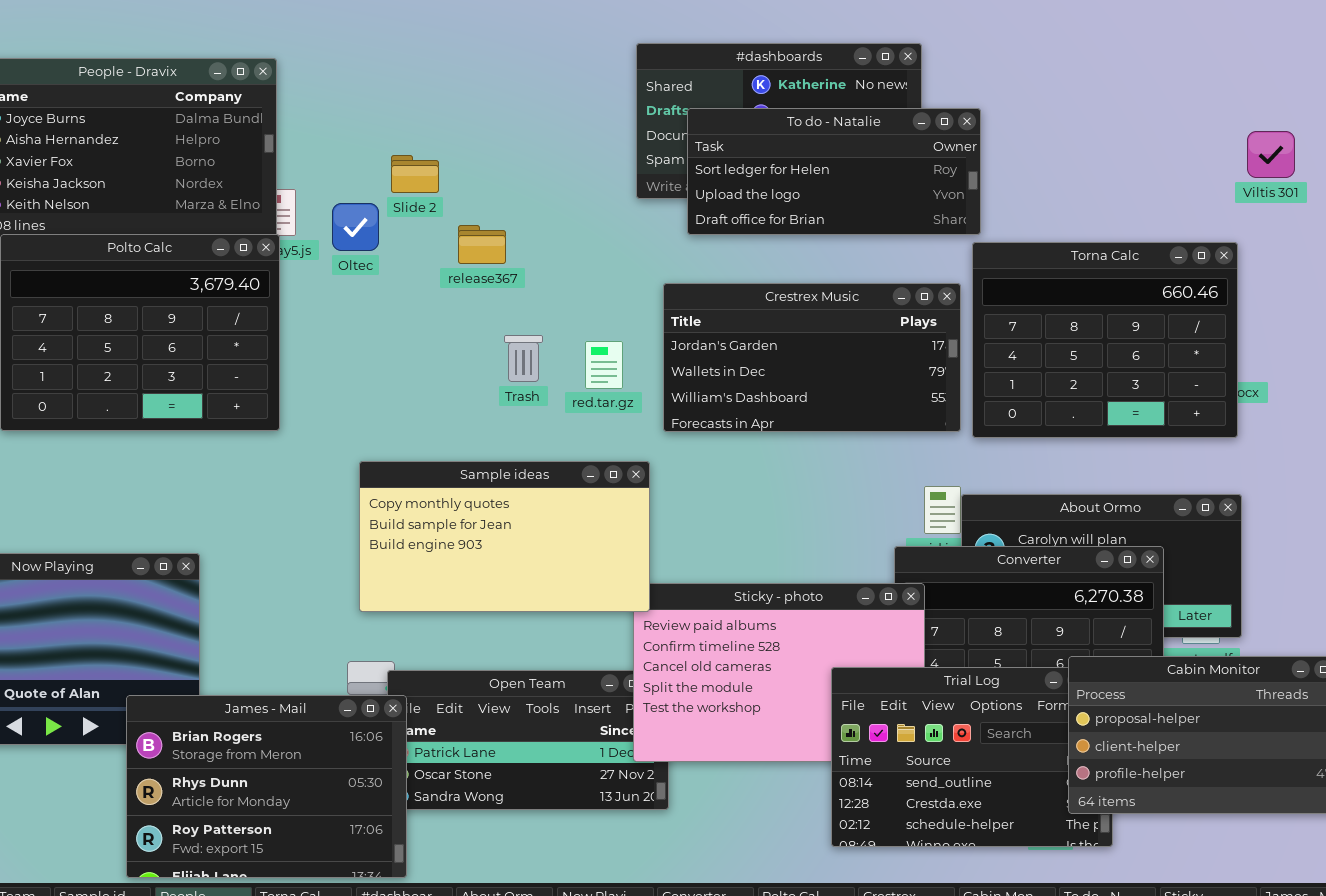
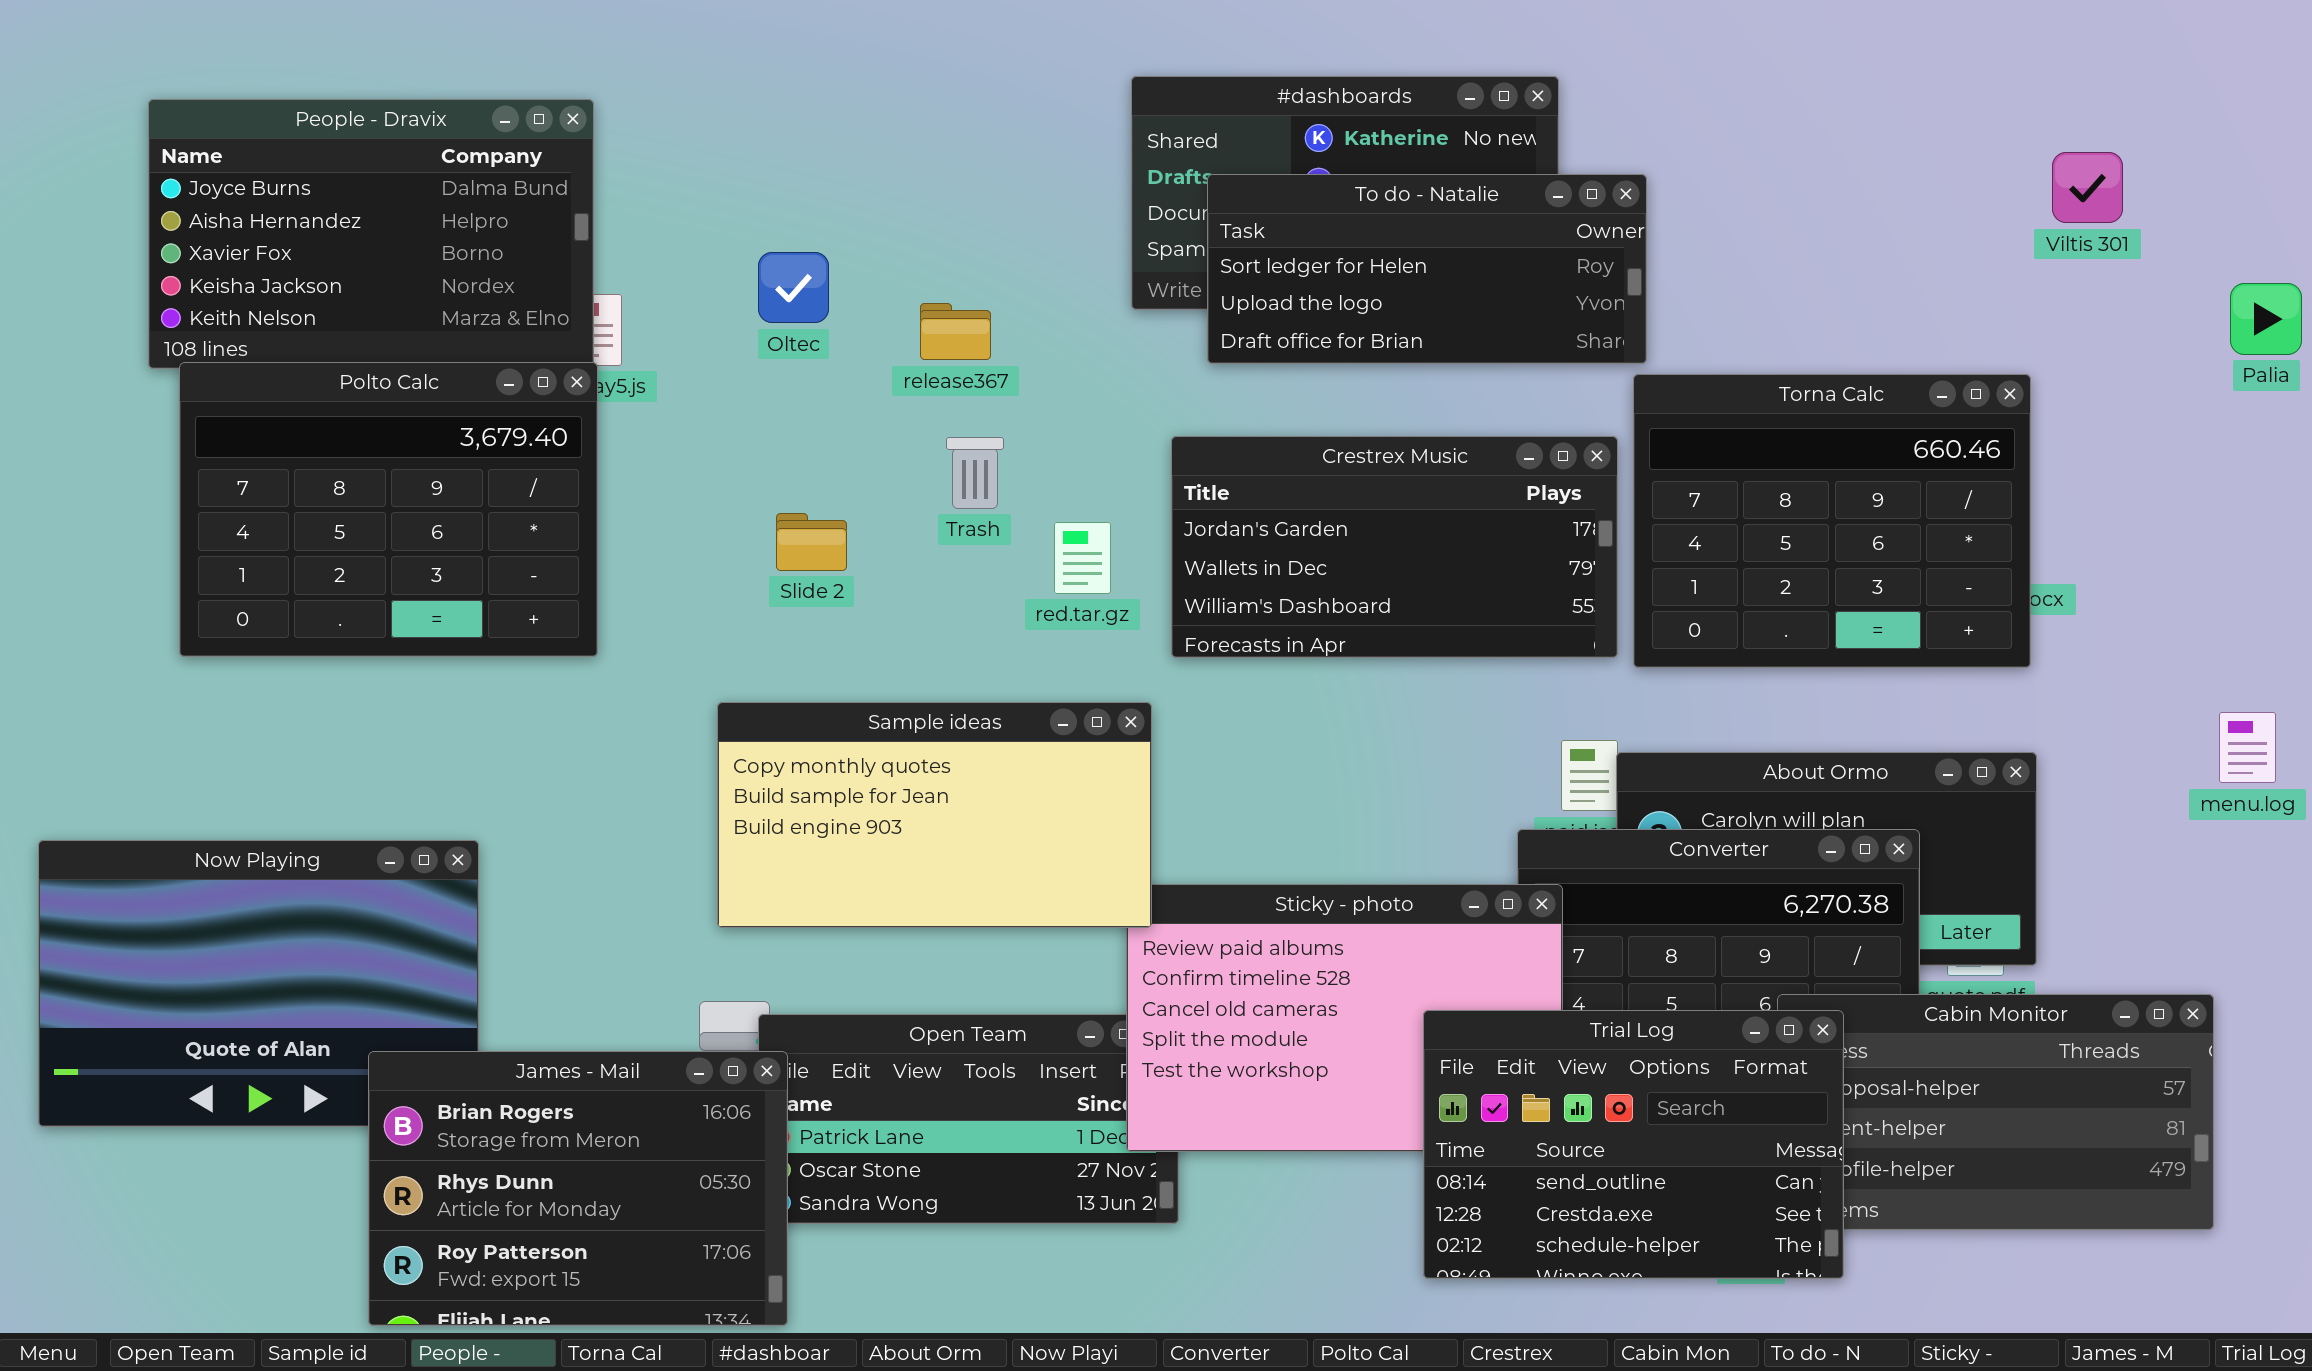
Viltis 301: [1247,131,1295,178] -> [2052,152,2123,223], moved
Slide 2: [391,155,439,193] -> [776,513,847,571], moved
Oltec: [332,203,379,251] -> [758,252,829,323], moved
release367: [458,225,506,264] -> [920,303,991,360], moved
Trash: [504,335,543,382] -> [946,437,1004,509], moved
Trial Log: [831,667,1113,847] -> [1423,1010,1844,1279], raised

